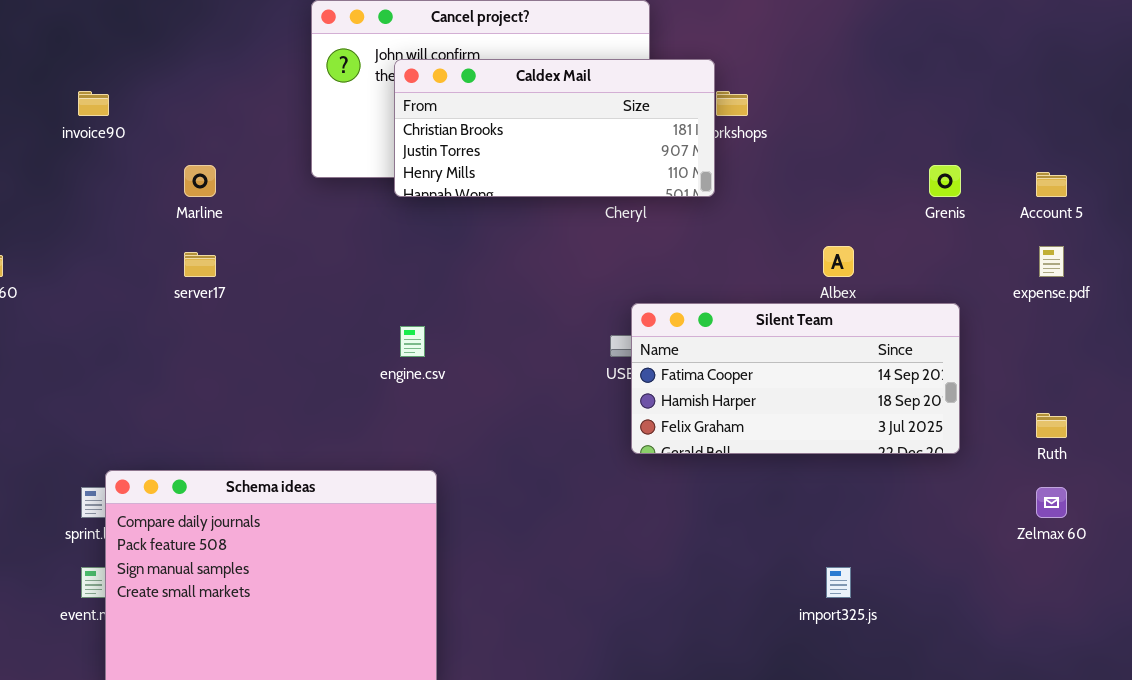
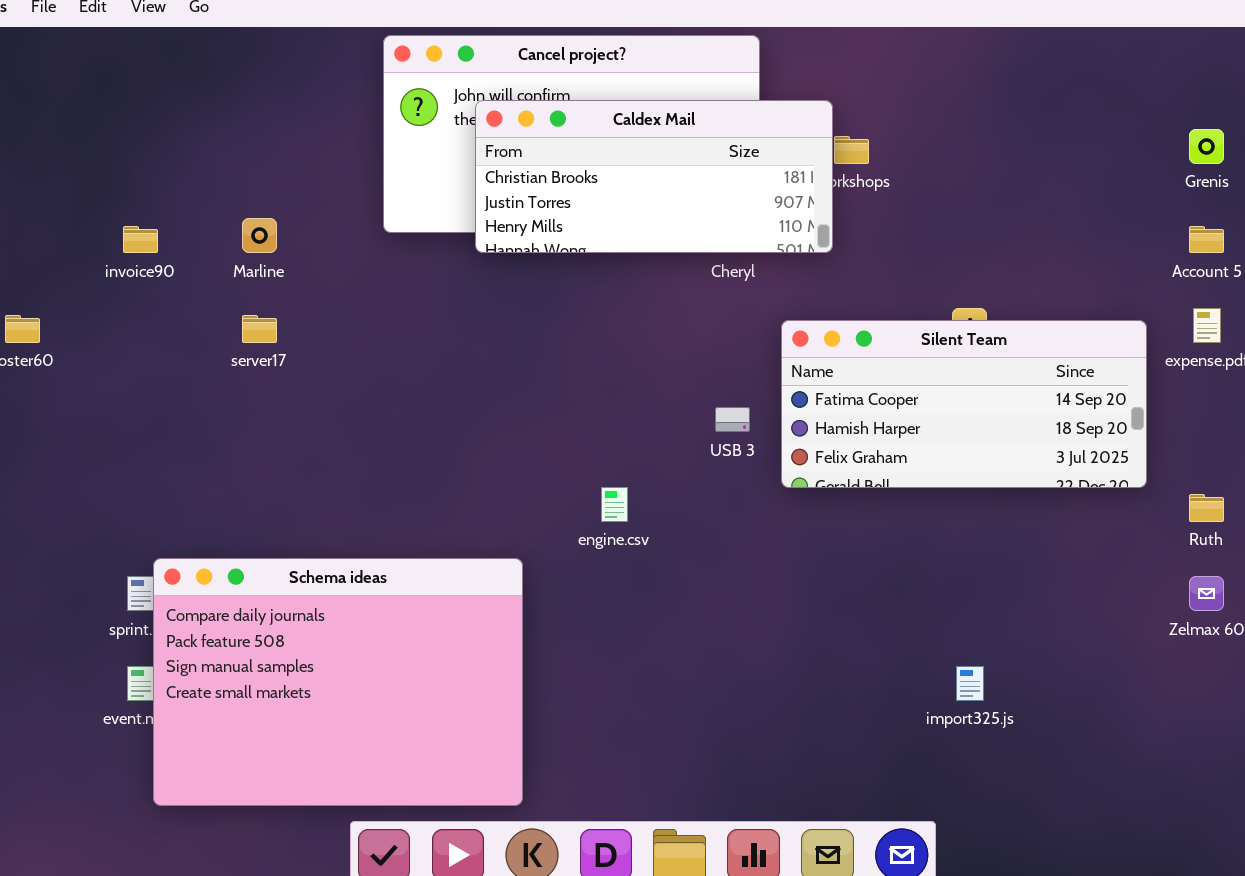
invoice90: [78,91,109,116] -> [123,226,158,253], moved
Grenis: [929,165,961,197] -> [1189,129,1224,164], moved
Silent Team: [631,303,960,454] -> [781,320,1147,488], moved
engine.csv: [400,326,425,357] -> [601,487,628,522], moved

